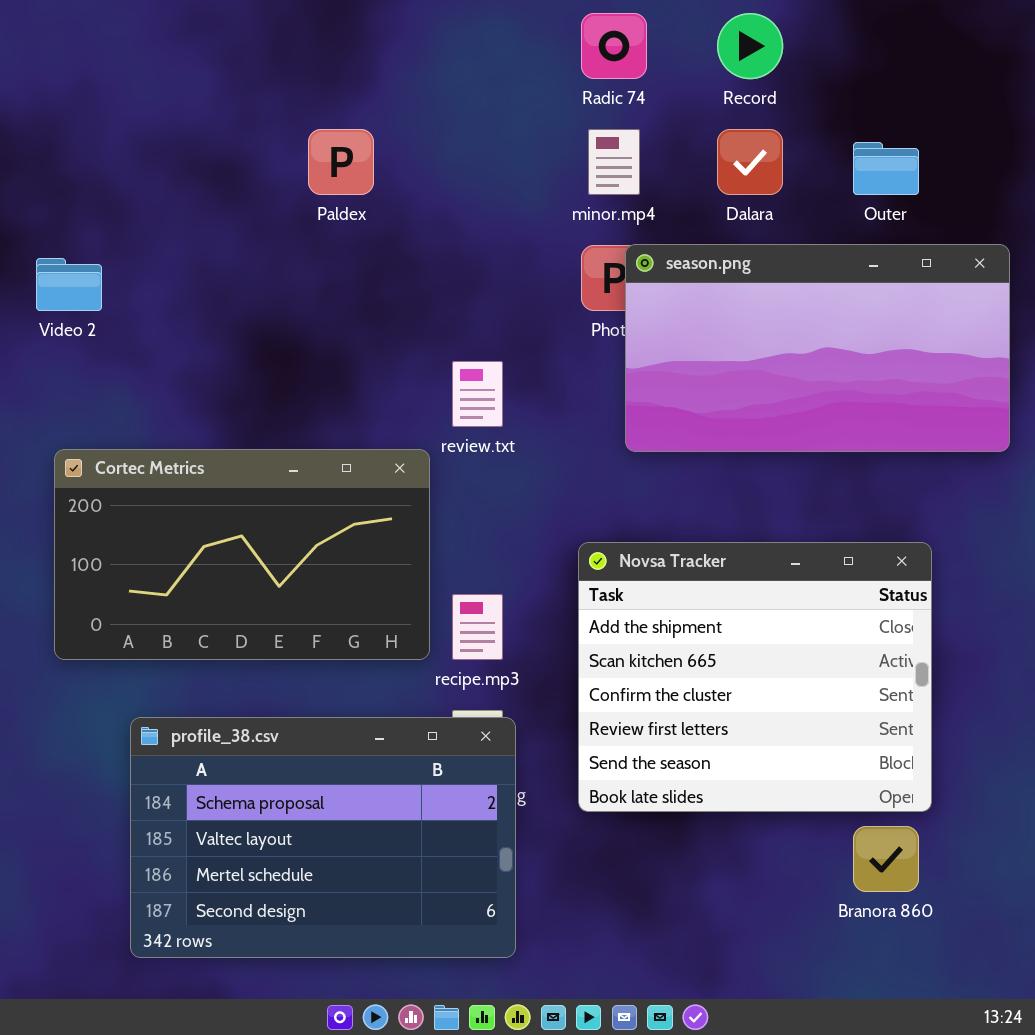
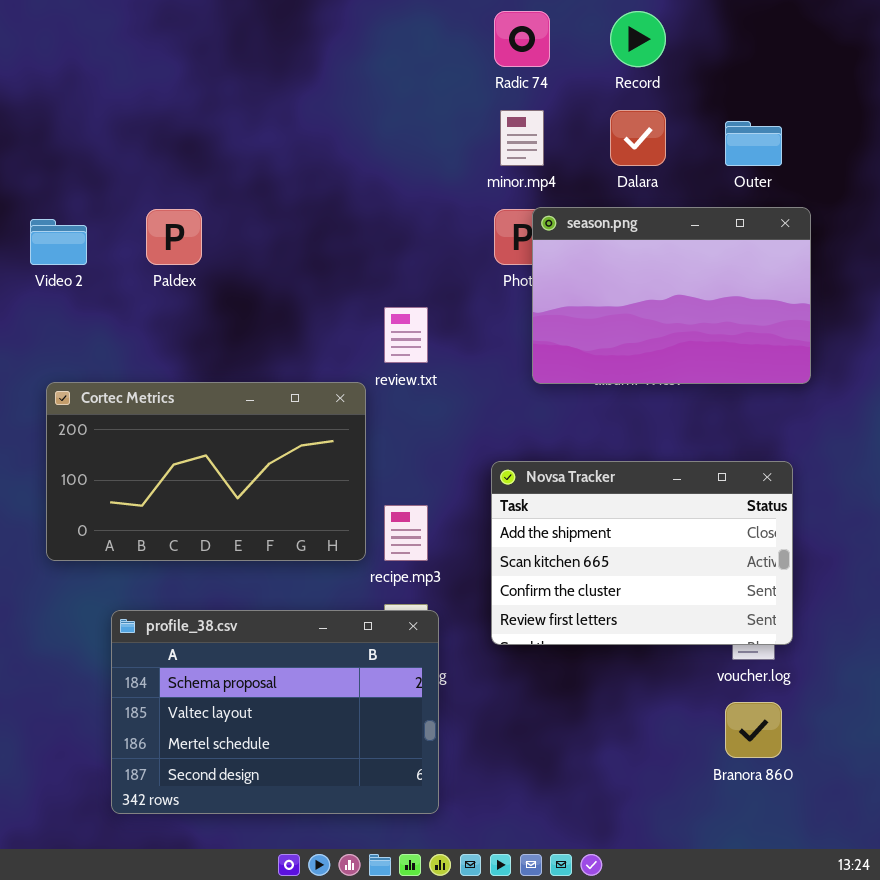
Paldex: [308,129,374,195] -> [146,209,202,265], moved
season.png: [625,244,1010,452] -> [532,207,811,384], resized
Novsa Tracker: [578,542,932,812] -> [491,461,793,645], resized

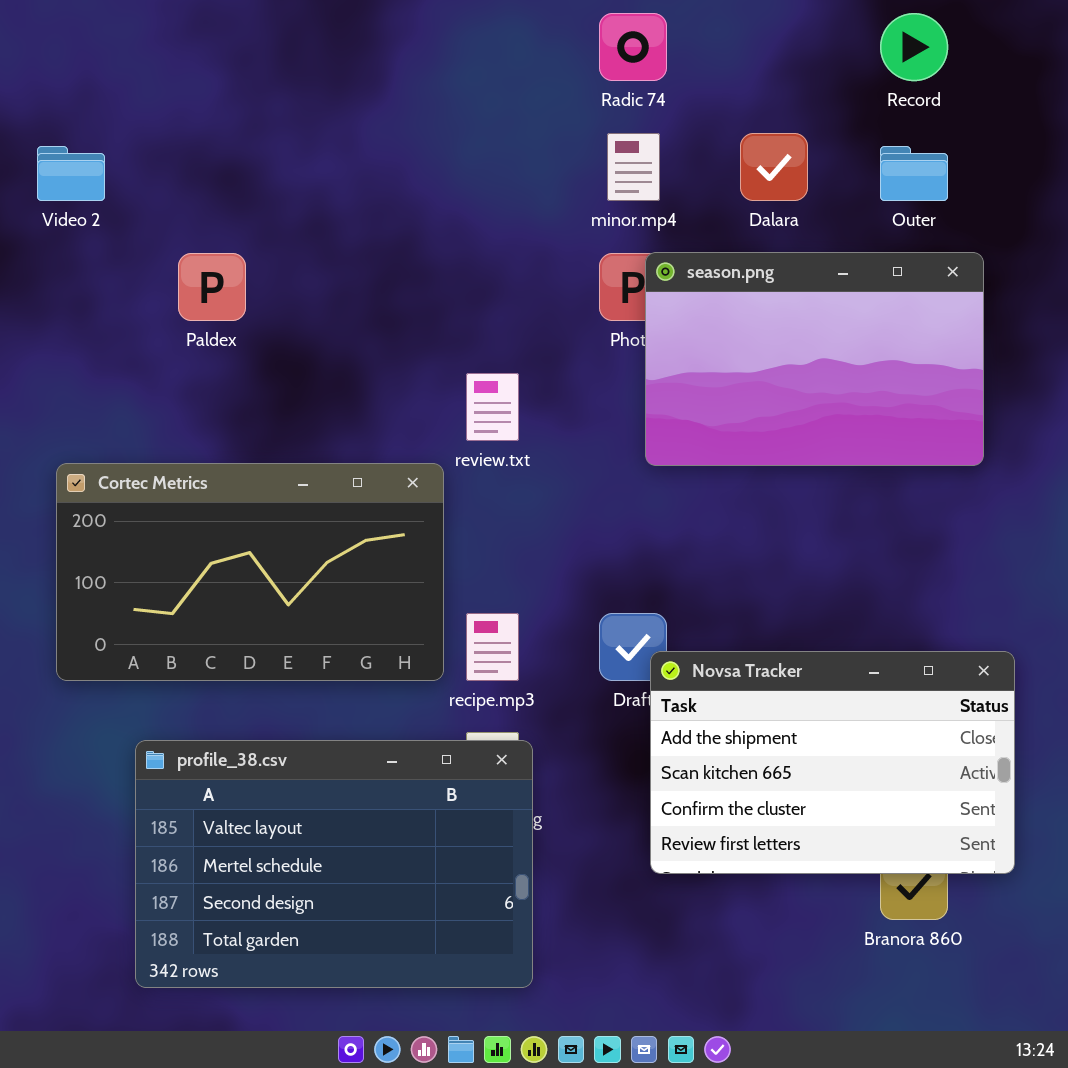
Record: [610,11,666,67] -> [880,13,948,81], moved
Video 2: [30,219,87,265] -> [37,146,105,201], moved
Novsa Tracker: [491,461,793,645] -> [650,651,1015,874], moved
profile_38.csv: [111,610,439,814] -> [135,740,533,988], scrolled down 1 row

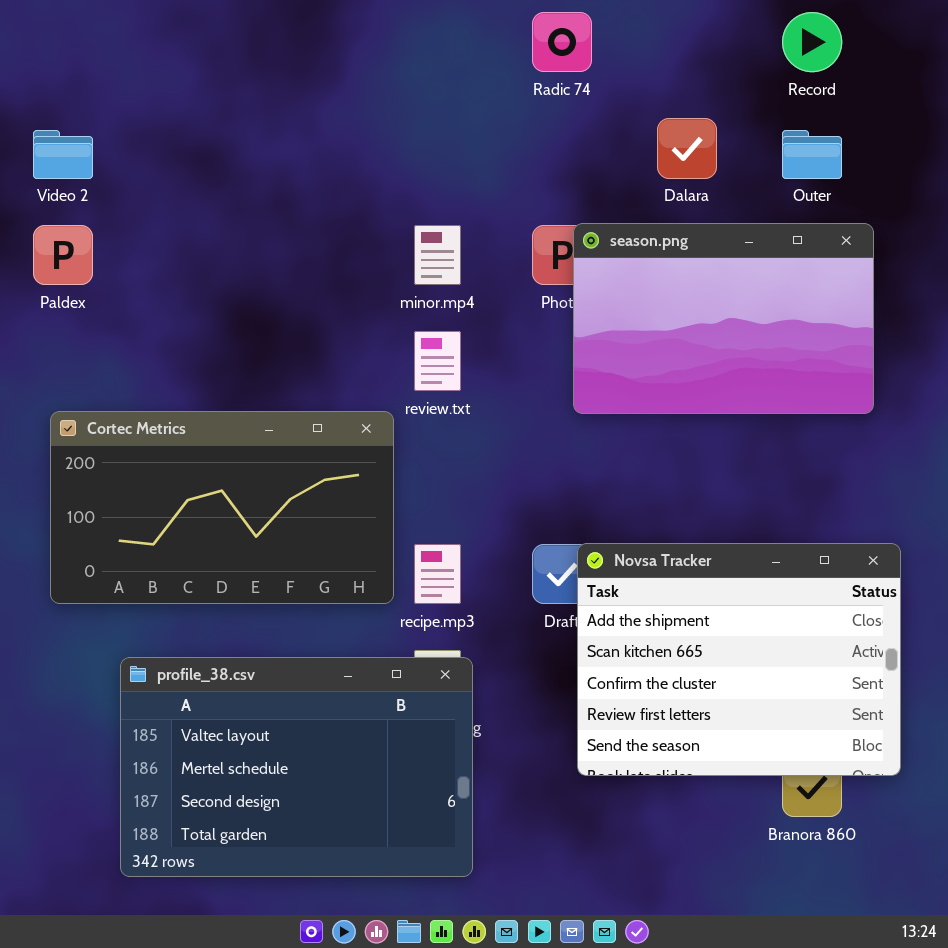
minor.mp4: [607,133,660,201] -> [414,225,461,285], moved
Paldex: [178,253,246,321] -> [33,225,93,285], moved
Novsa Tracker: [650,651,1015,874] -> [577,543,901,776], resized

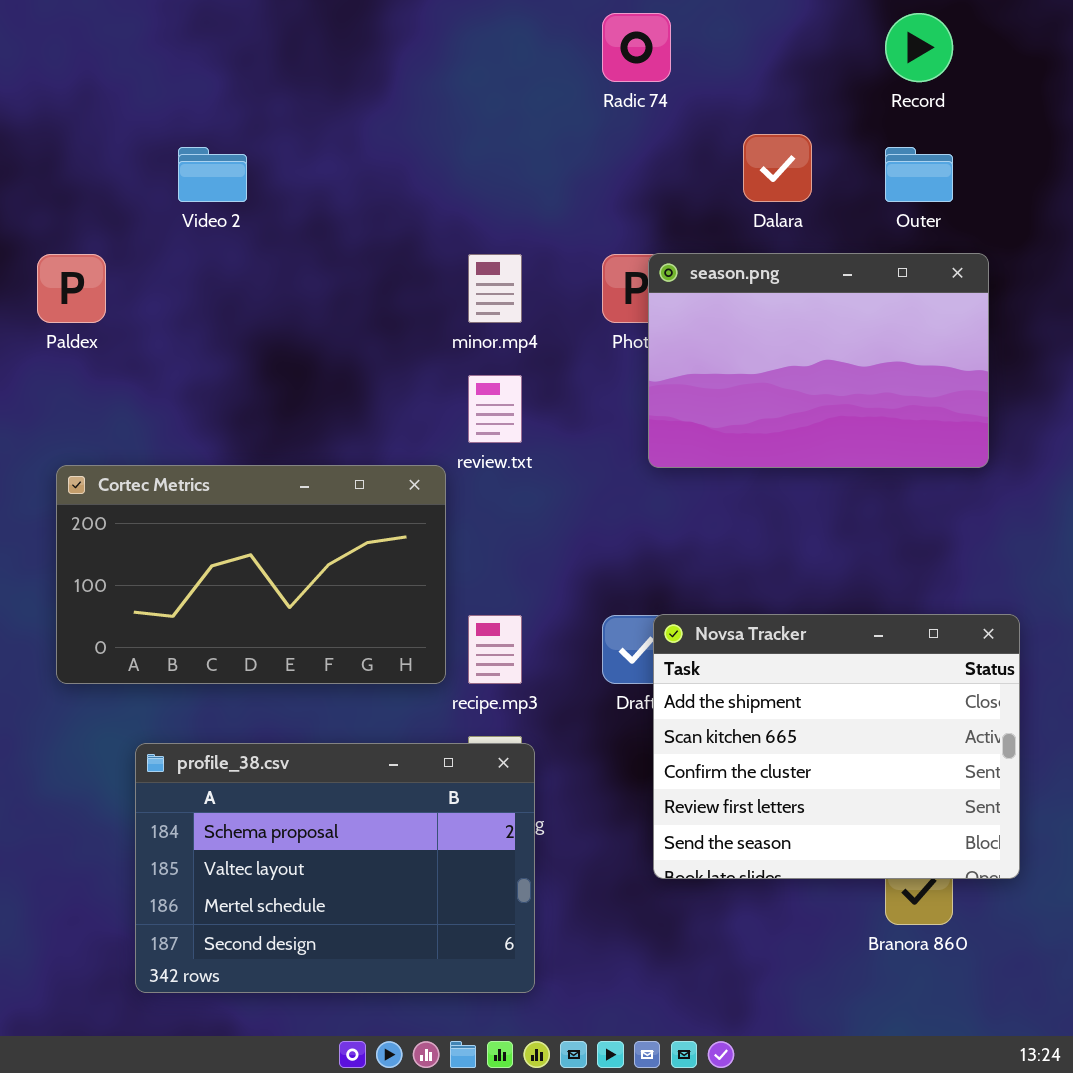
Video 2: [33,130,93,179] -> [178,147,247,202], moved
profile_38.csv: [120,657,473,877] -> [135,743,535,993], scrolled up 1 row

